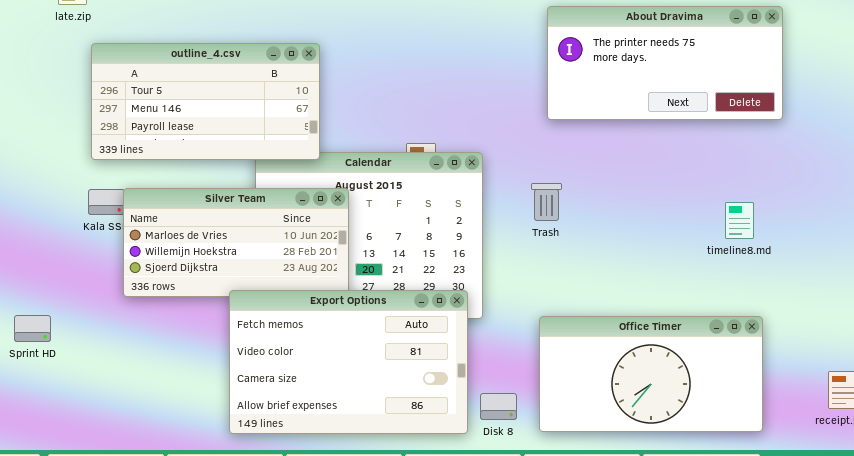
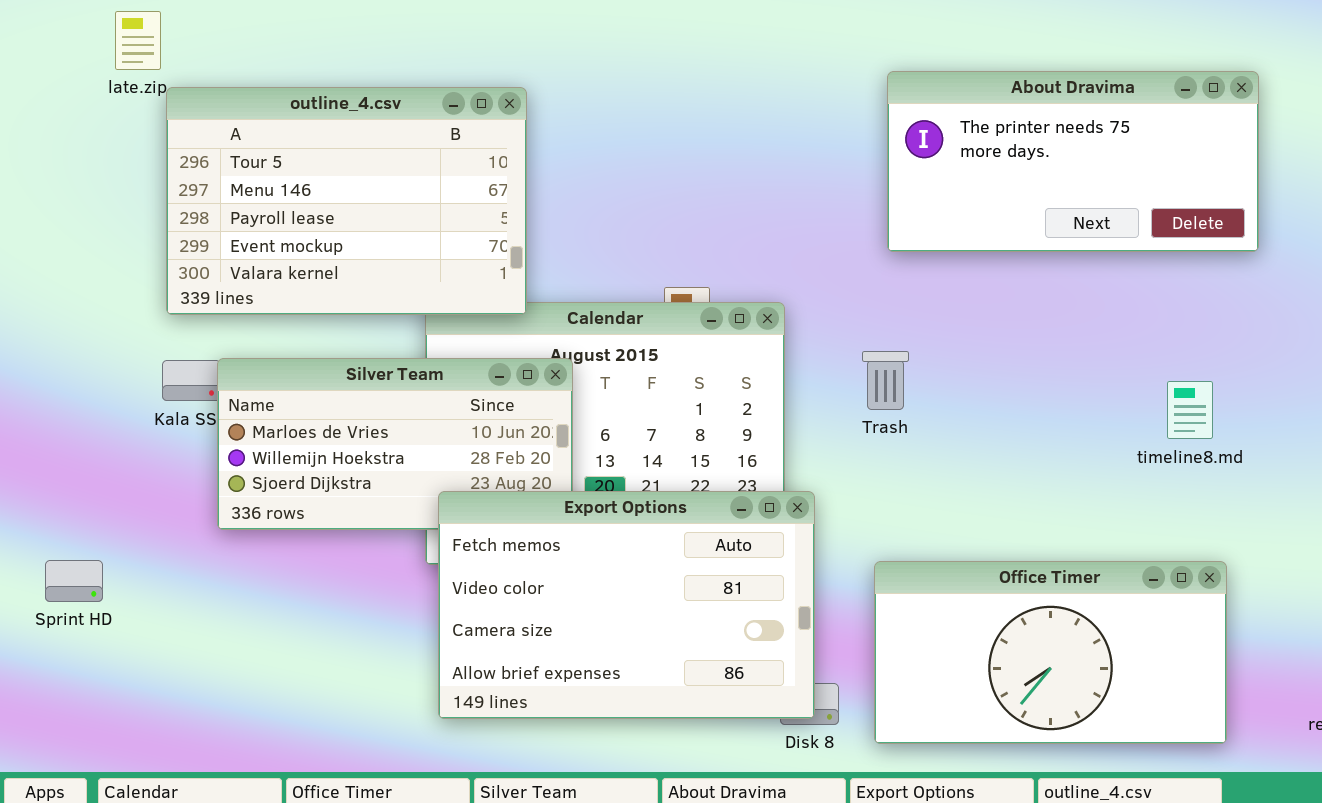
outline_4.csv: [91,43,320,160] -> [166,87,527,315], resized
Export Options: [229,290,468,434] -> [438,491,815,719], moved

